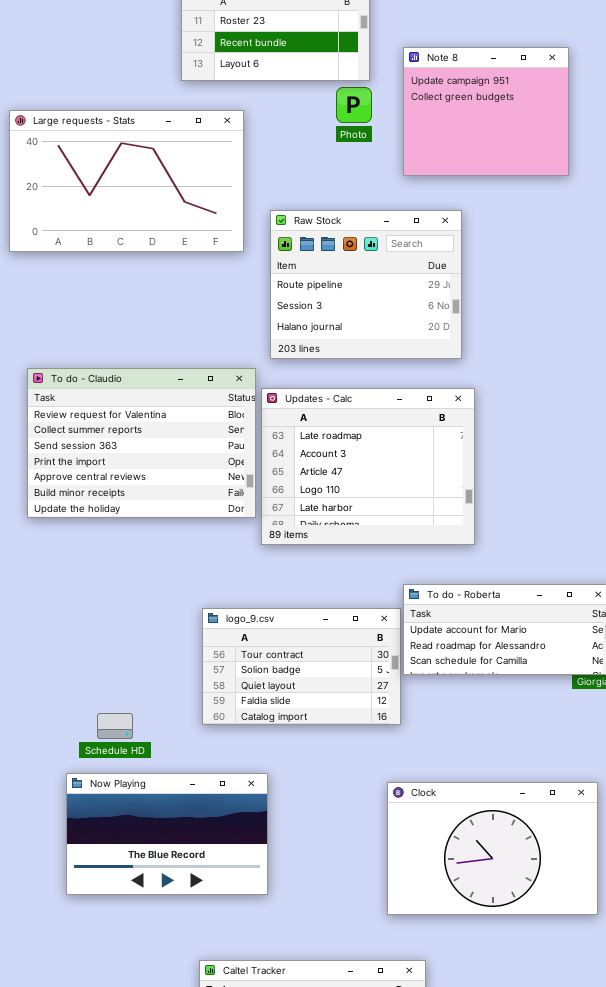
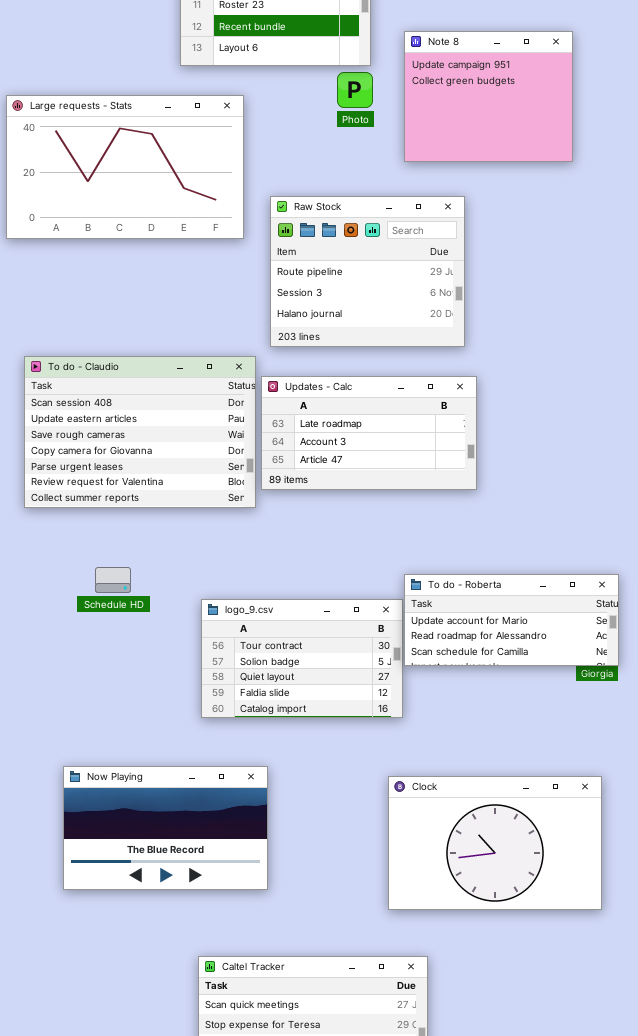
To do - Claudio: [27,368,256,518] -> [24,356,256,508], scrolled up 5 rows
Updates - Calc: [261,388,475,545] -> [261,376,477,490], resized
Schedule HD: [97,713,133,739] -> [95,567,131,593], moved

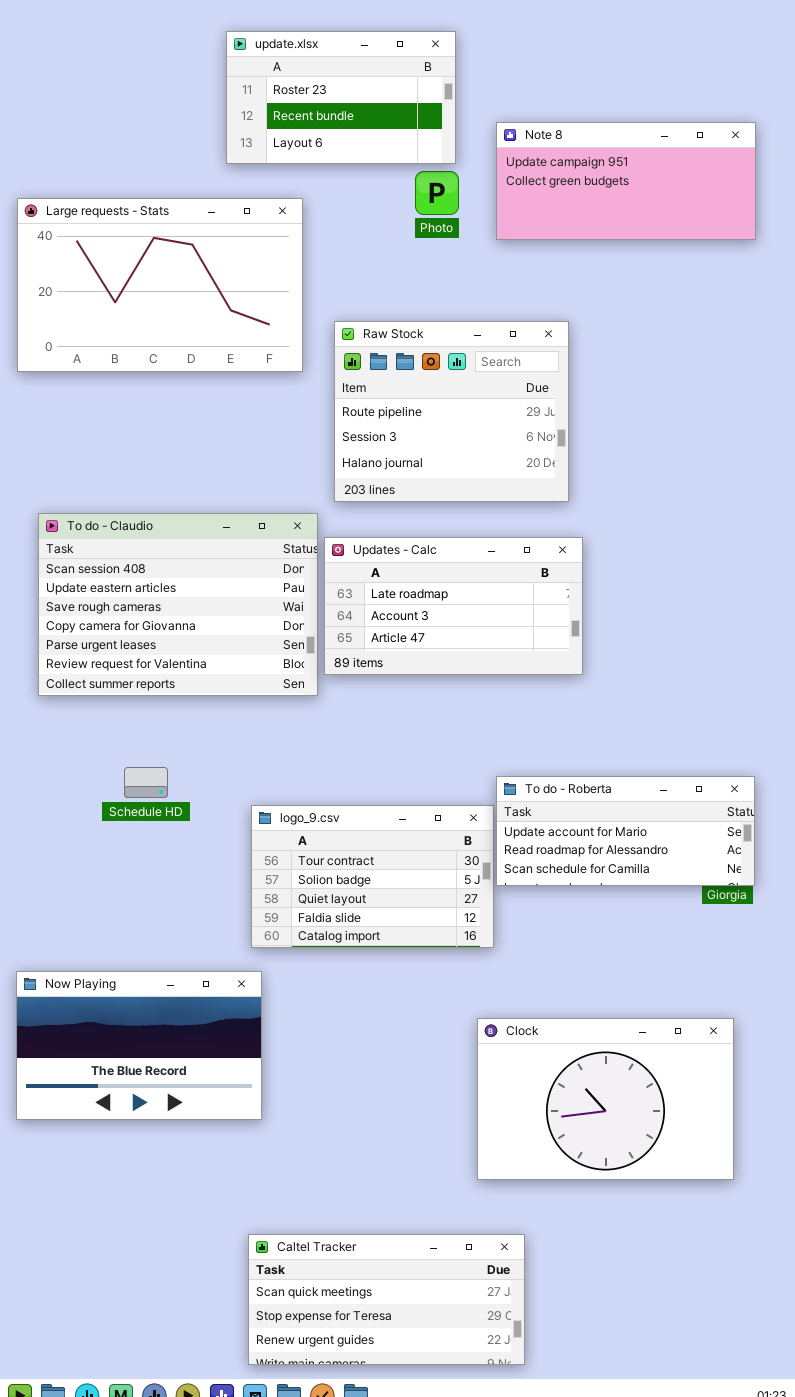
Note 8: [404,31,573,162] -> [496,122,756,240], resized
Now Playing: [63,766,268,890] -> [16,971,262,1120], moved

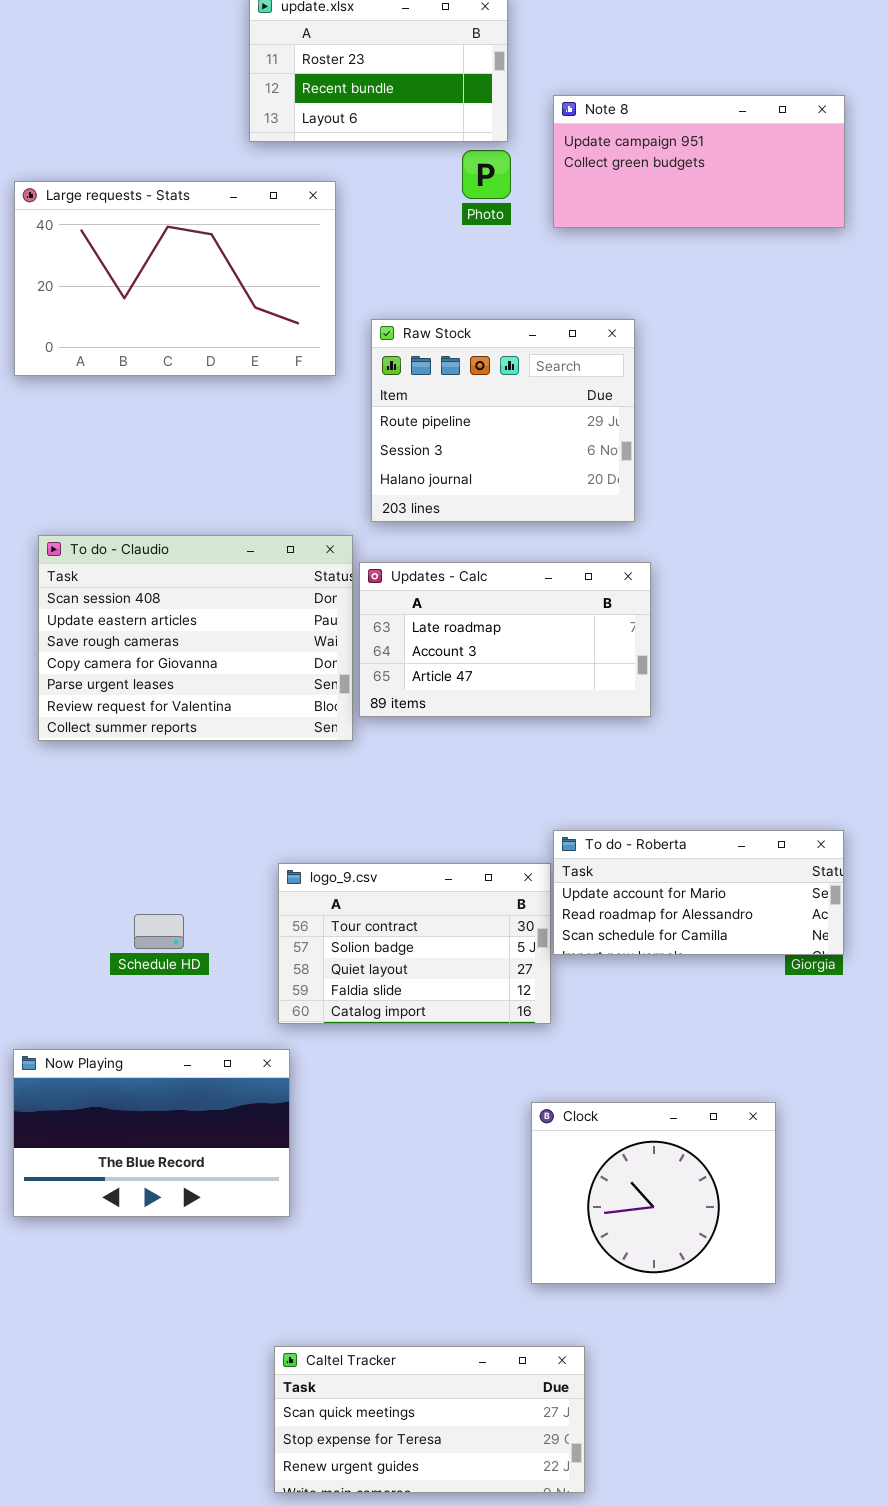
Schedule HD: [124,767,168,798] -> [134,914,184,949], moved
Clock: [477,1018,734,1180] -> [531,1102,776,1284], resized

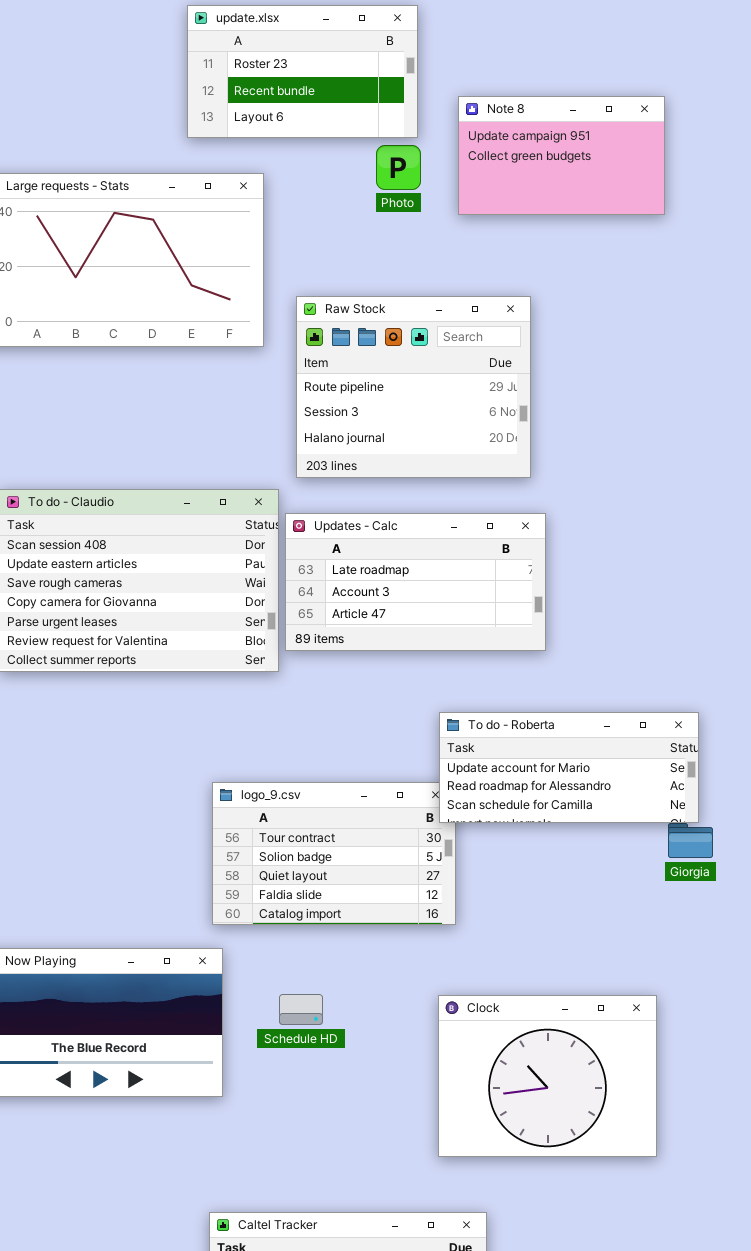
Note 8: [553,95,845,228] -> [458,96,665,215], resized
To do - Roberta: [553,830,844,955] -> [439,712,699,823], moved
Schedule HD: [134,914,184,949] -> [279,994,323,1025], moved

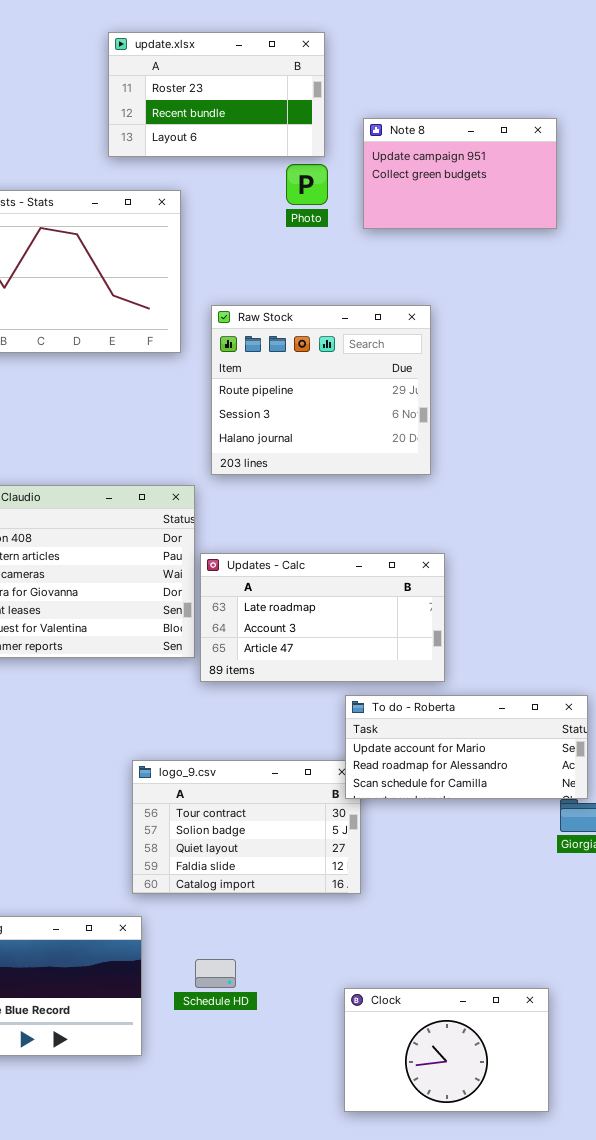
Updates - Calc: [285,513,546,651] -> [200,553,445,682], moved
Clock: [438,995,657,1157] -> [344,988,549,1112], resized

